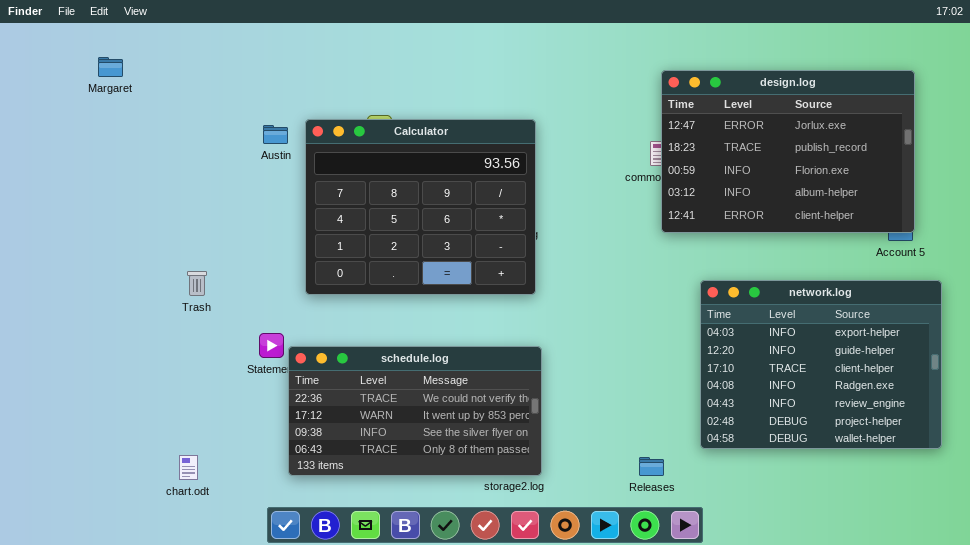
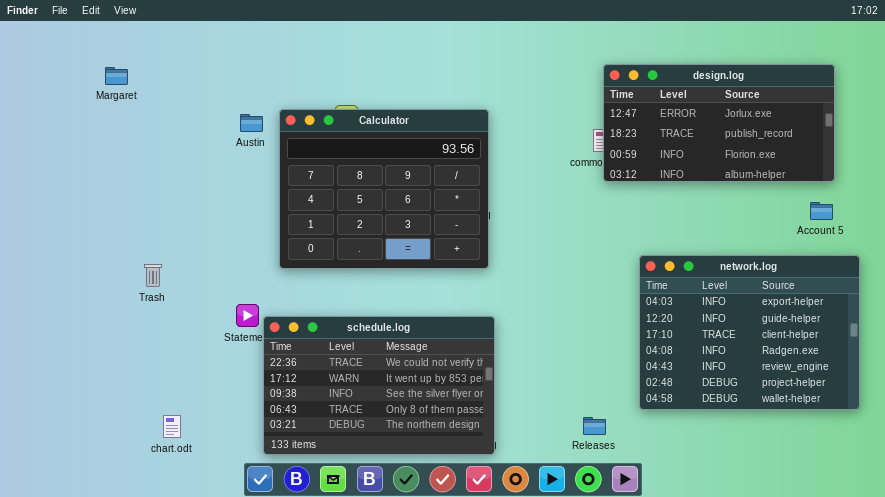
Margaret: [98,57,123,77] -> [105,67,128,85], moved
design.log: [661,70,915,233] -> [603,64,835,182], resized
Trash: [187,271,207,296] -> [144,264,162,287], moved
schedule.log: [288,346,542,476] -> [263,316,495,455], resized

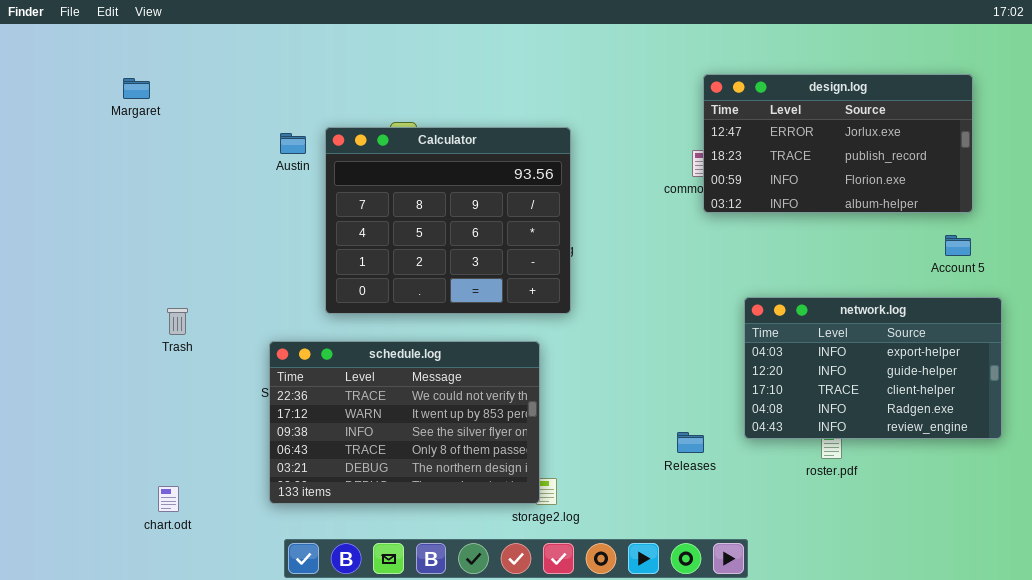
network.log: [639,255,860,410] -> [744,297,1002,439], resized
schedule.log: [263,316,495,455] -> [269,341,540,504], moved
chart.odt: [163,415,181,438] -> [158,486,179,512], moved
Releases: [583,417,606,435] -> [677,432,704,453], moved

